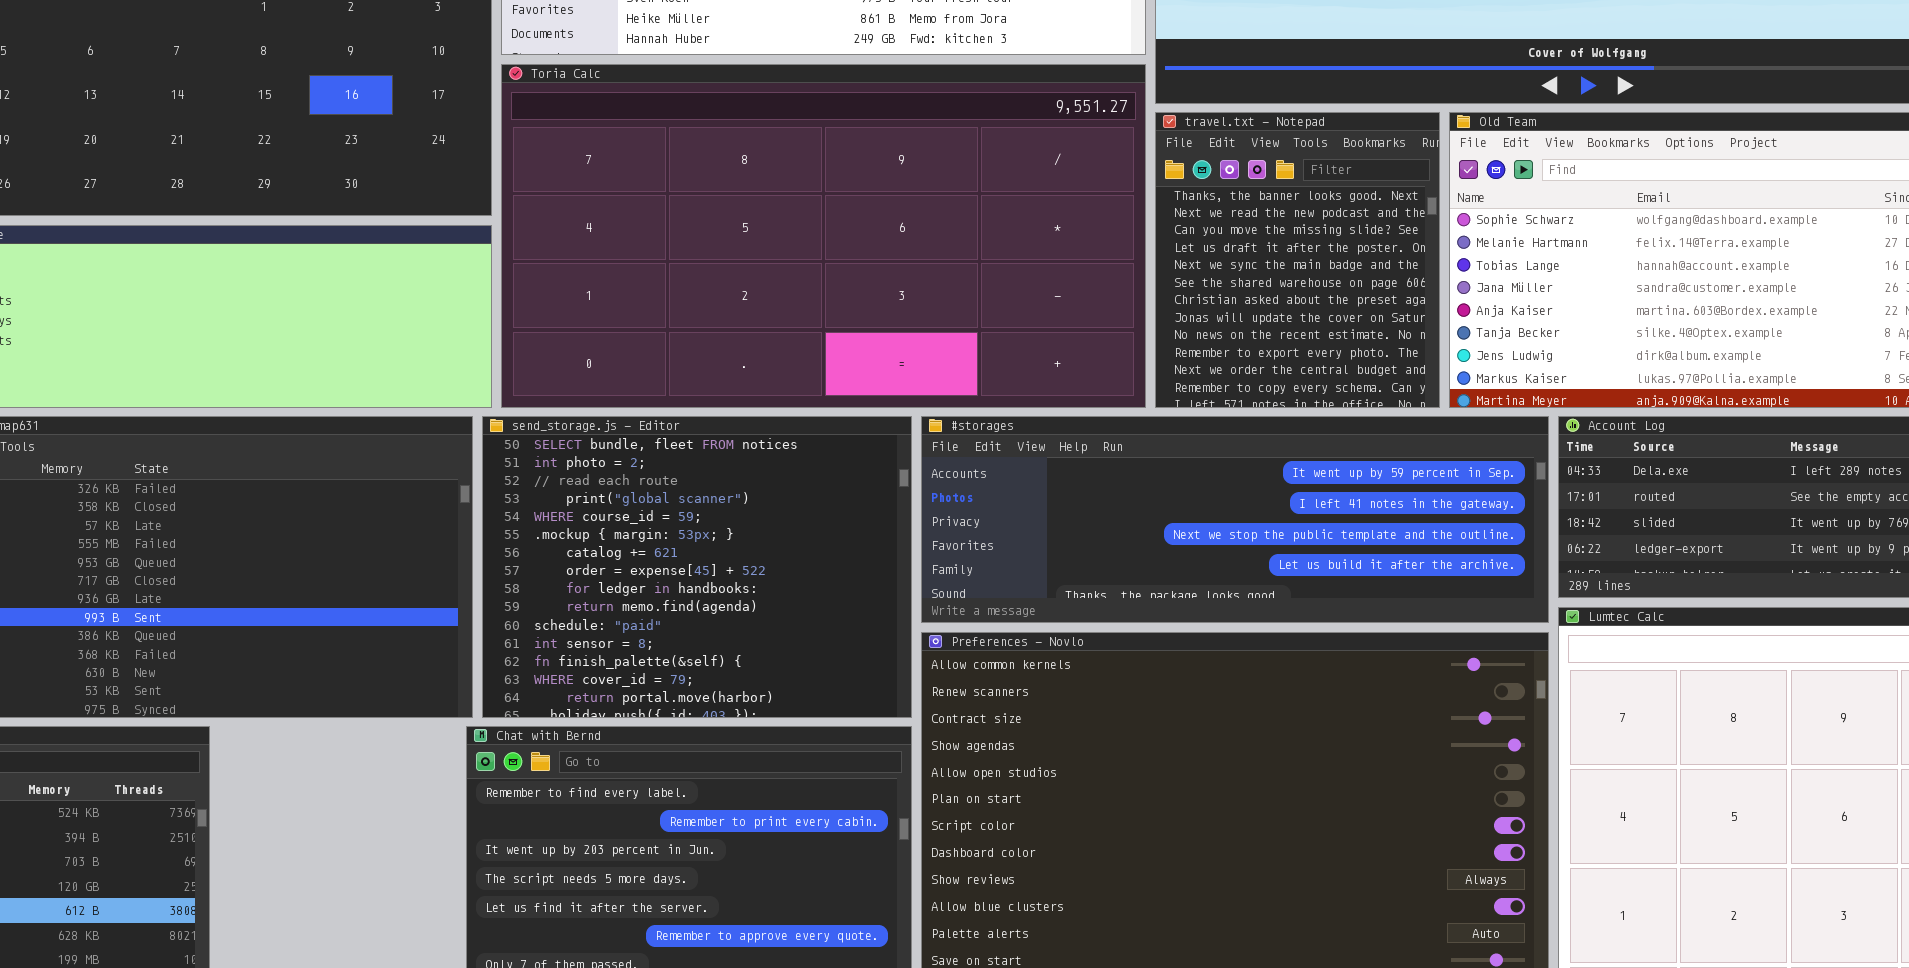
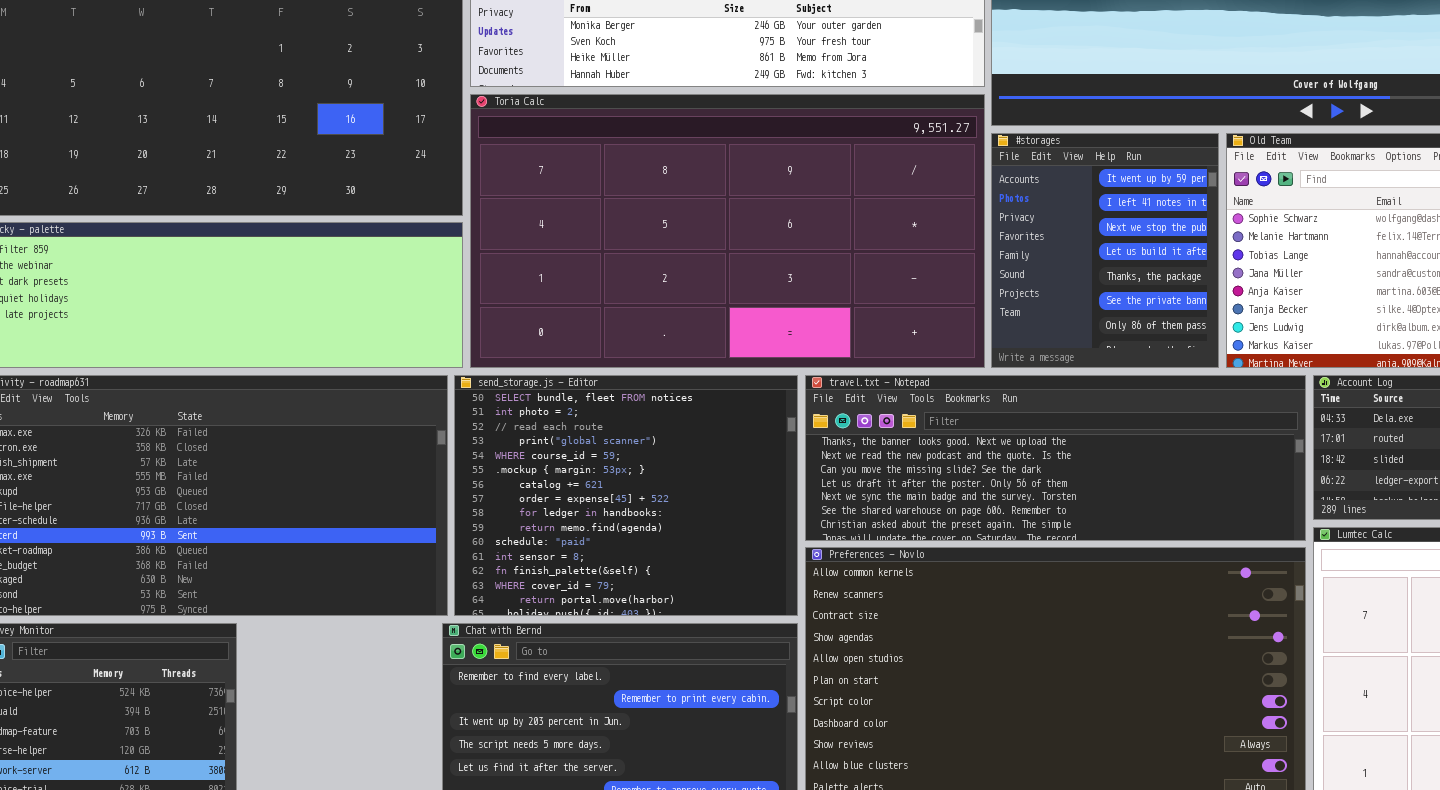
travel.txt - Notepad: [1155,112,1440,408] -> [805,375,1306,541], moved, resized
#storages: [921,416,1549,623] -> [991,133,1219,368], moved, resized

